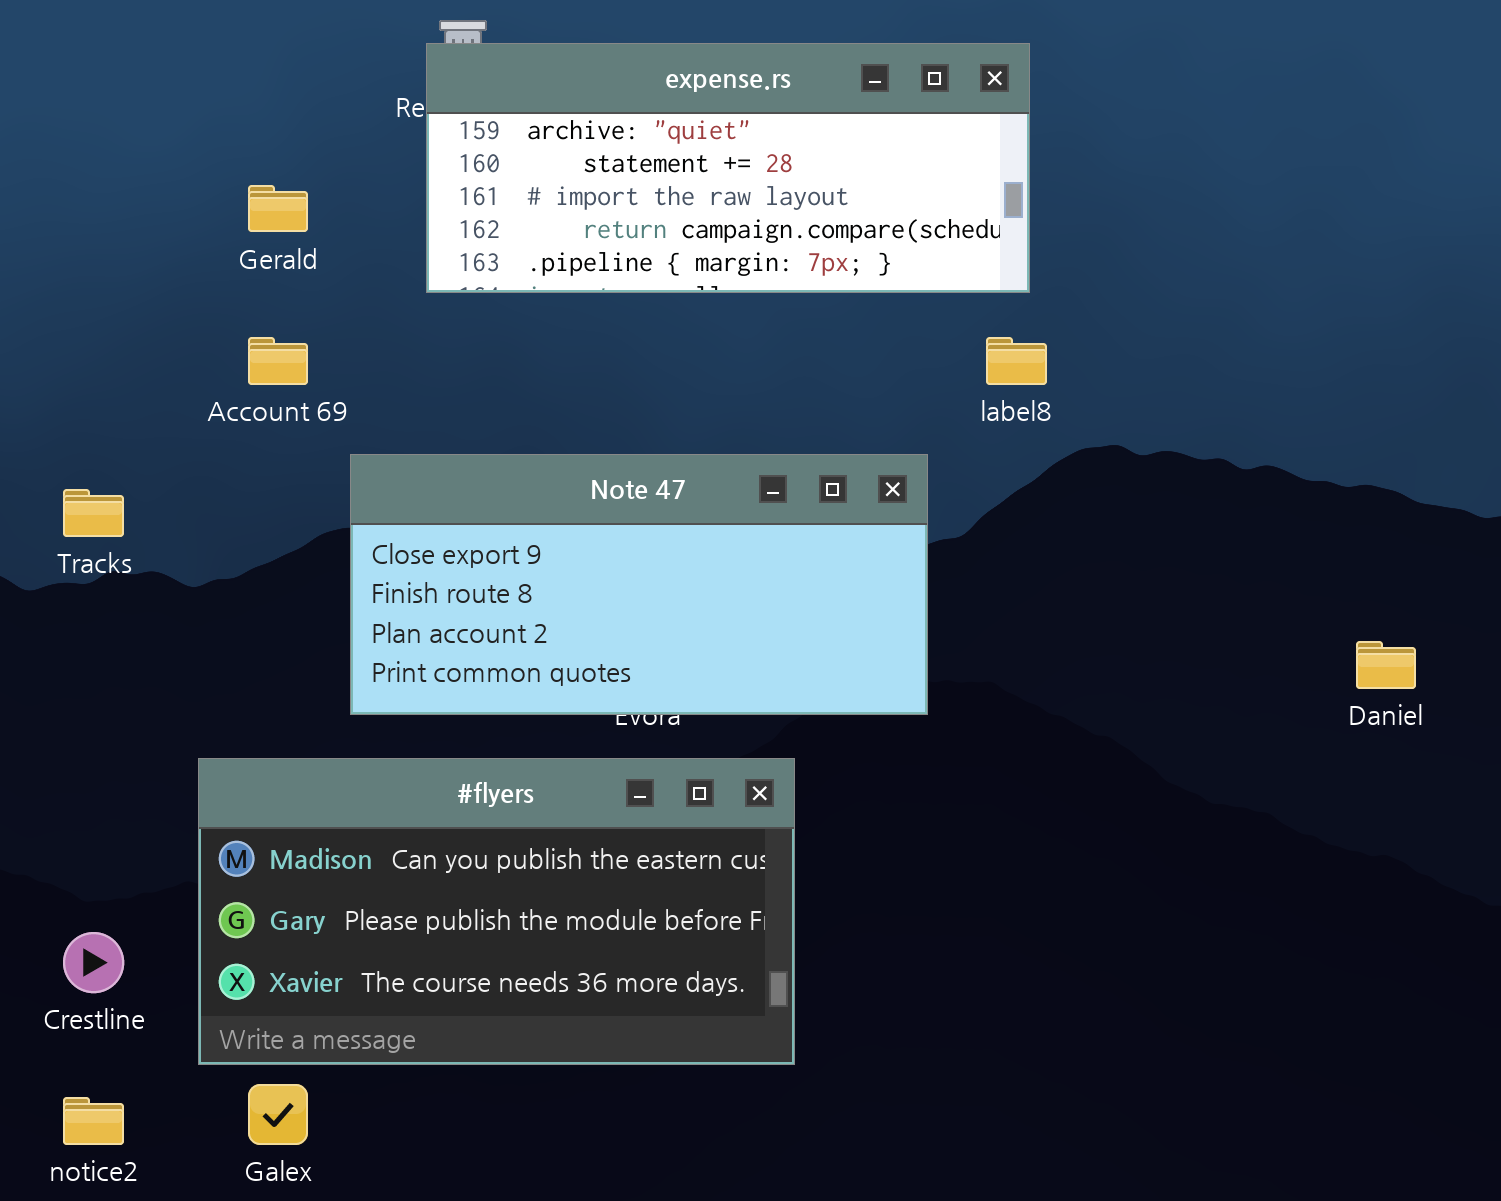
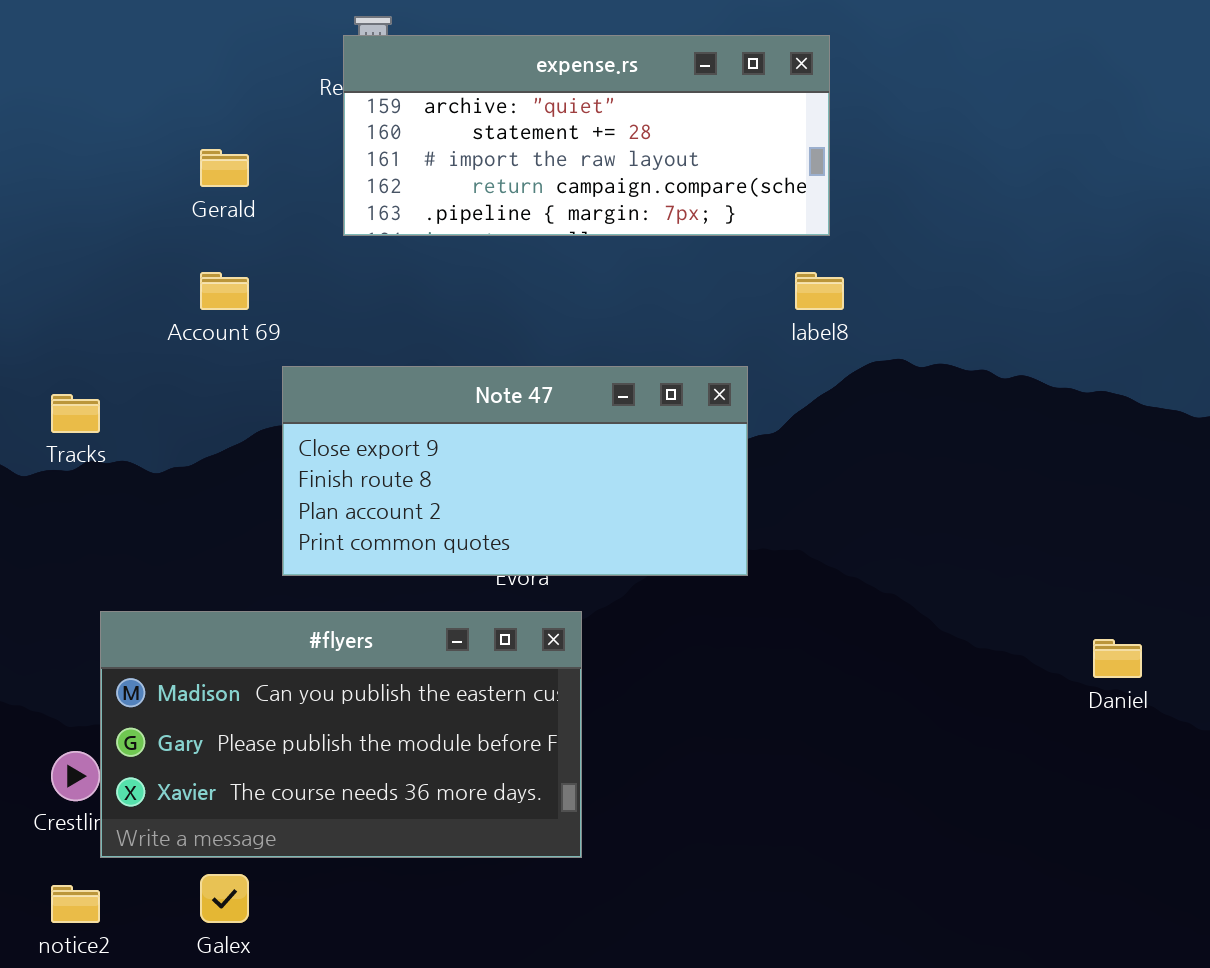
Daniel: [1356,641,1416,689] -> [1093,639,1142,678], moved
#flyers: [198,758,795,1065] -> [100,611,582,858], moved

